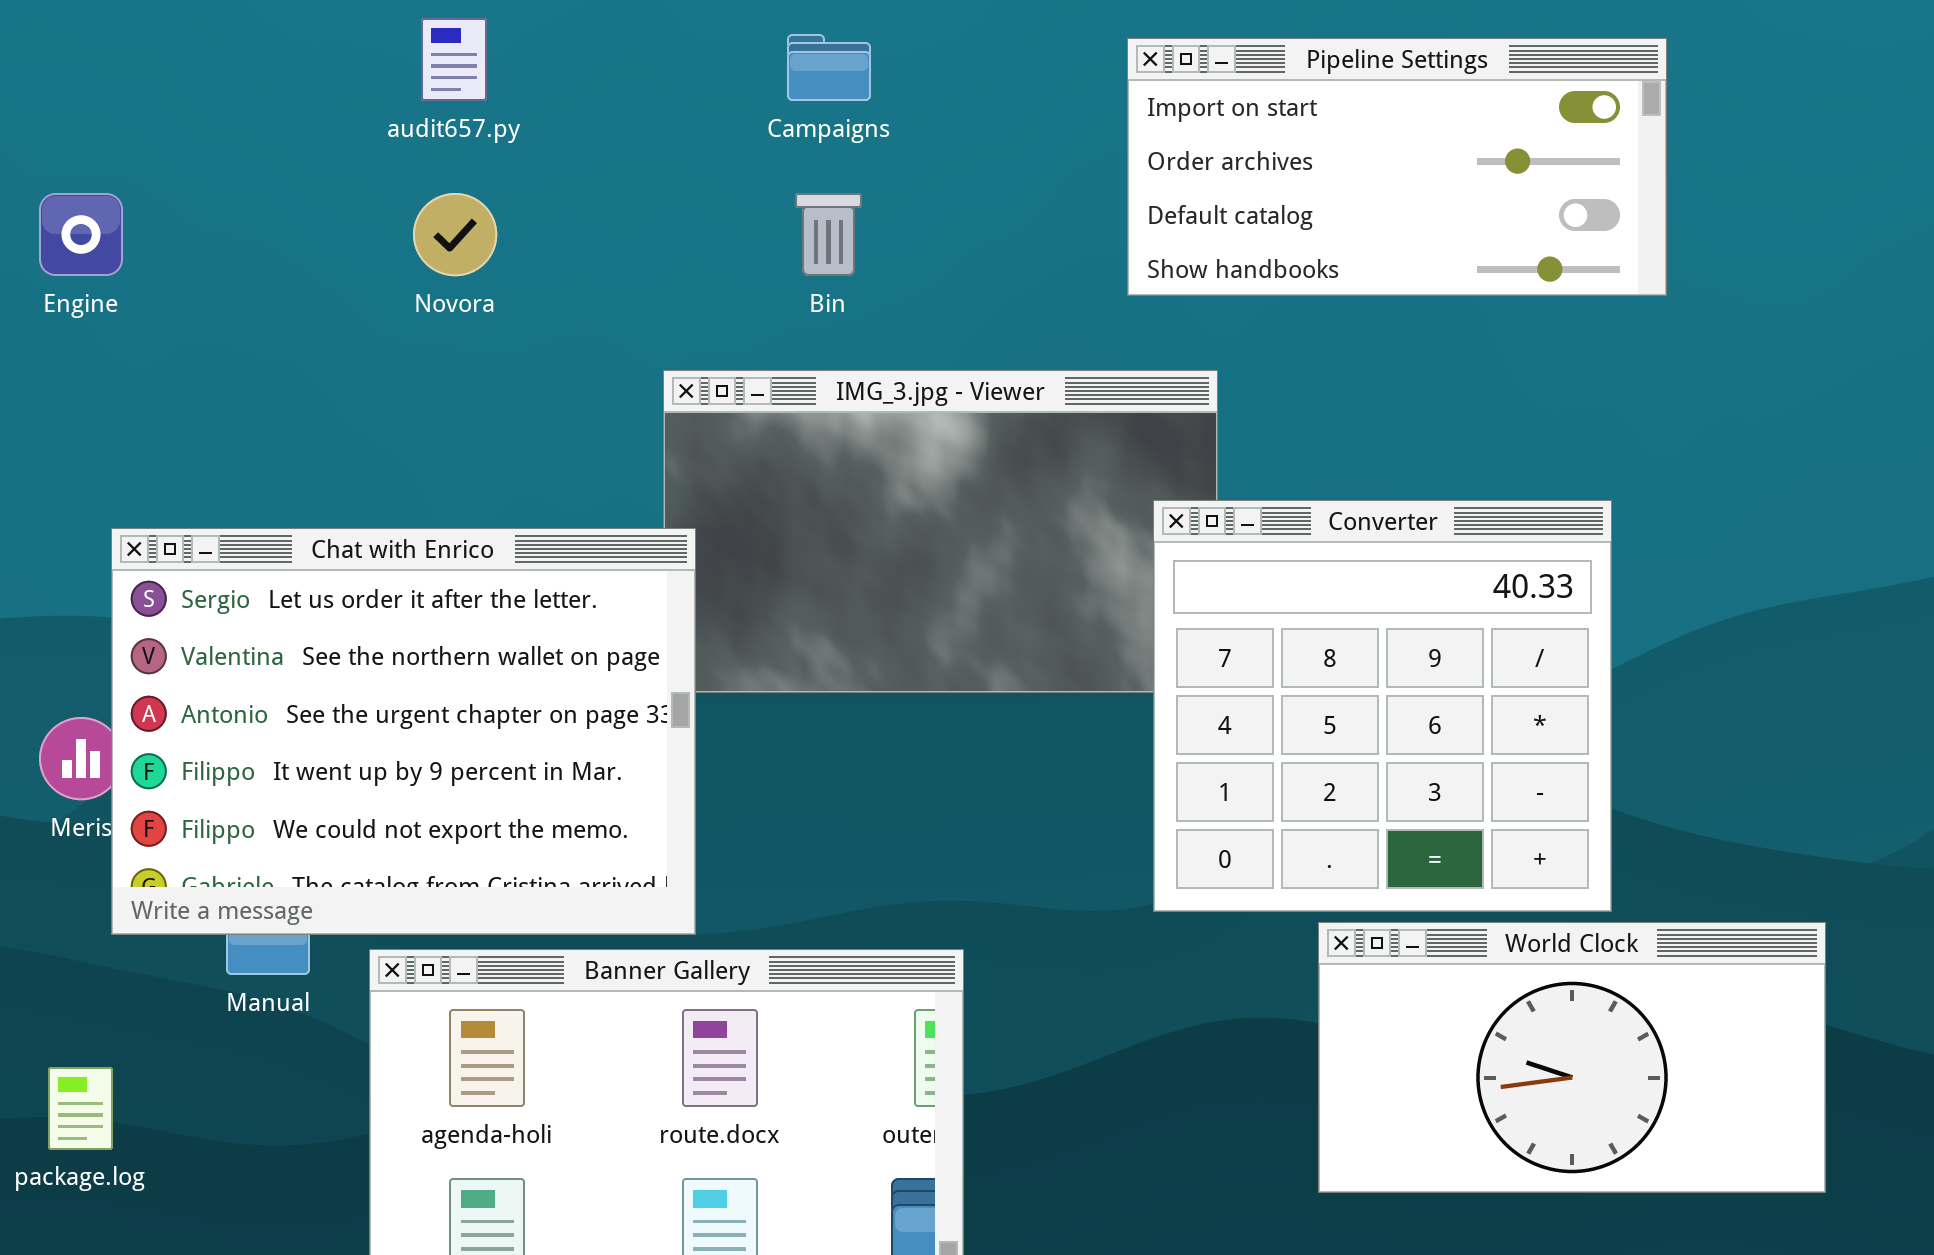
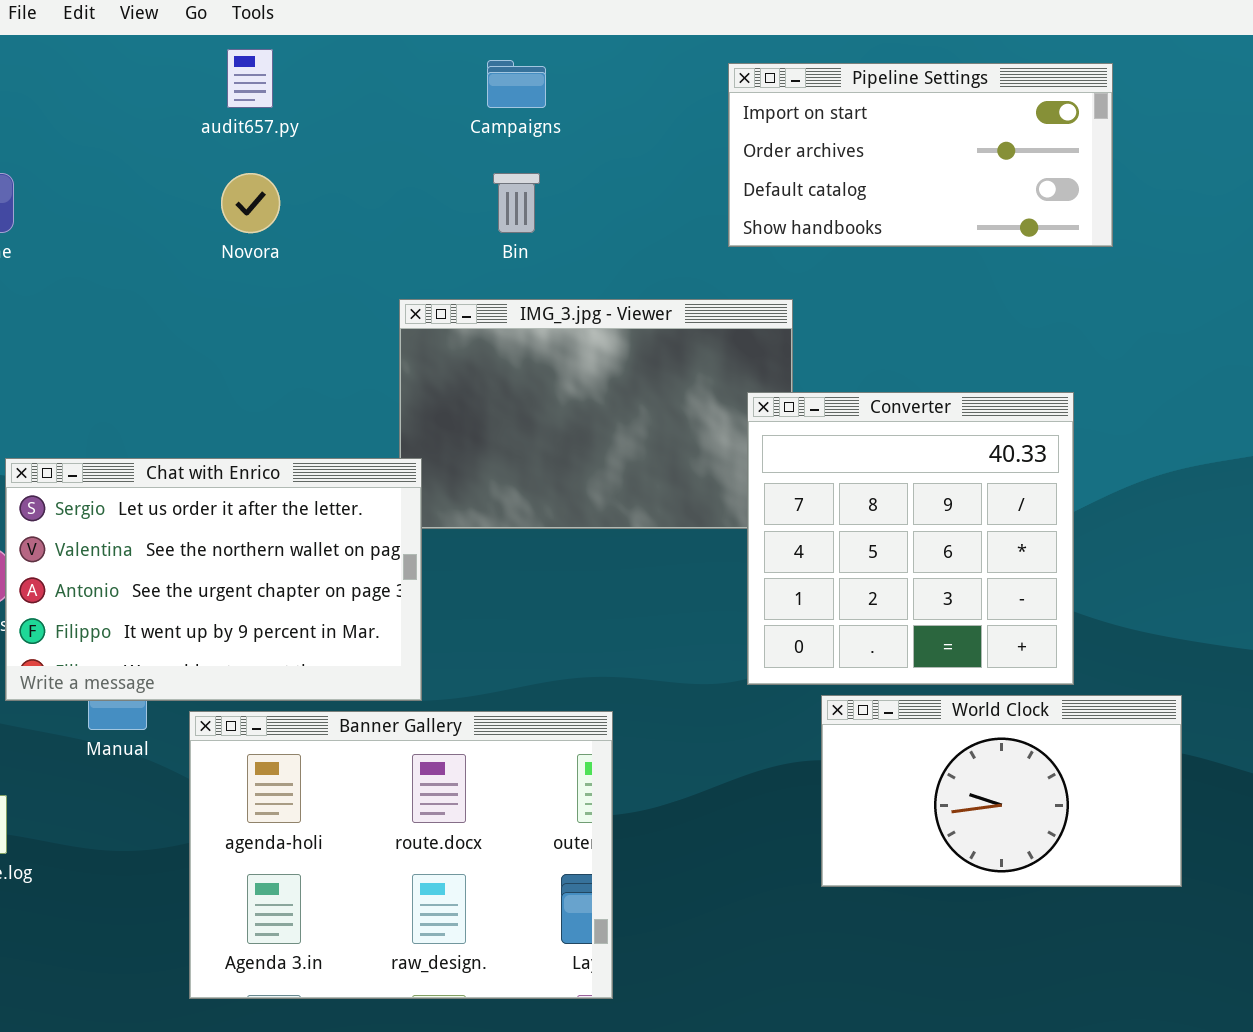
Chat with Enrico: [111,528,696,935] -> [5,458,422,701], resized
World Clock: [1318,922,1826,1193] -> [821,695,1182,887], moved

